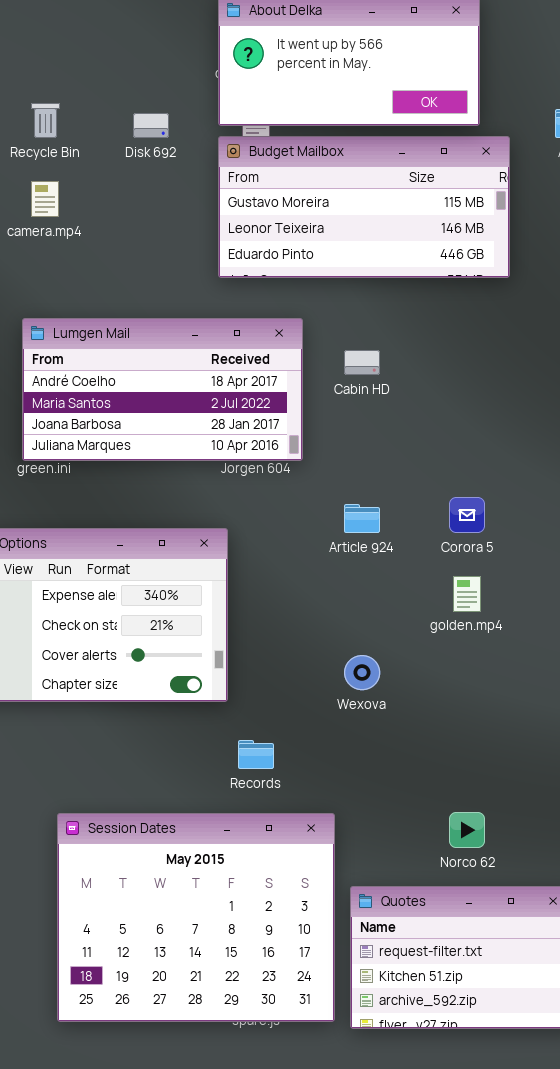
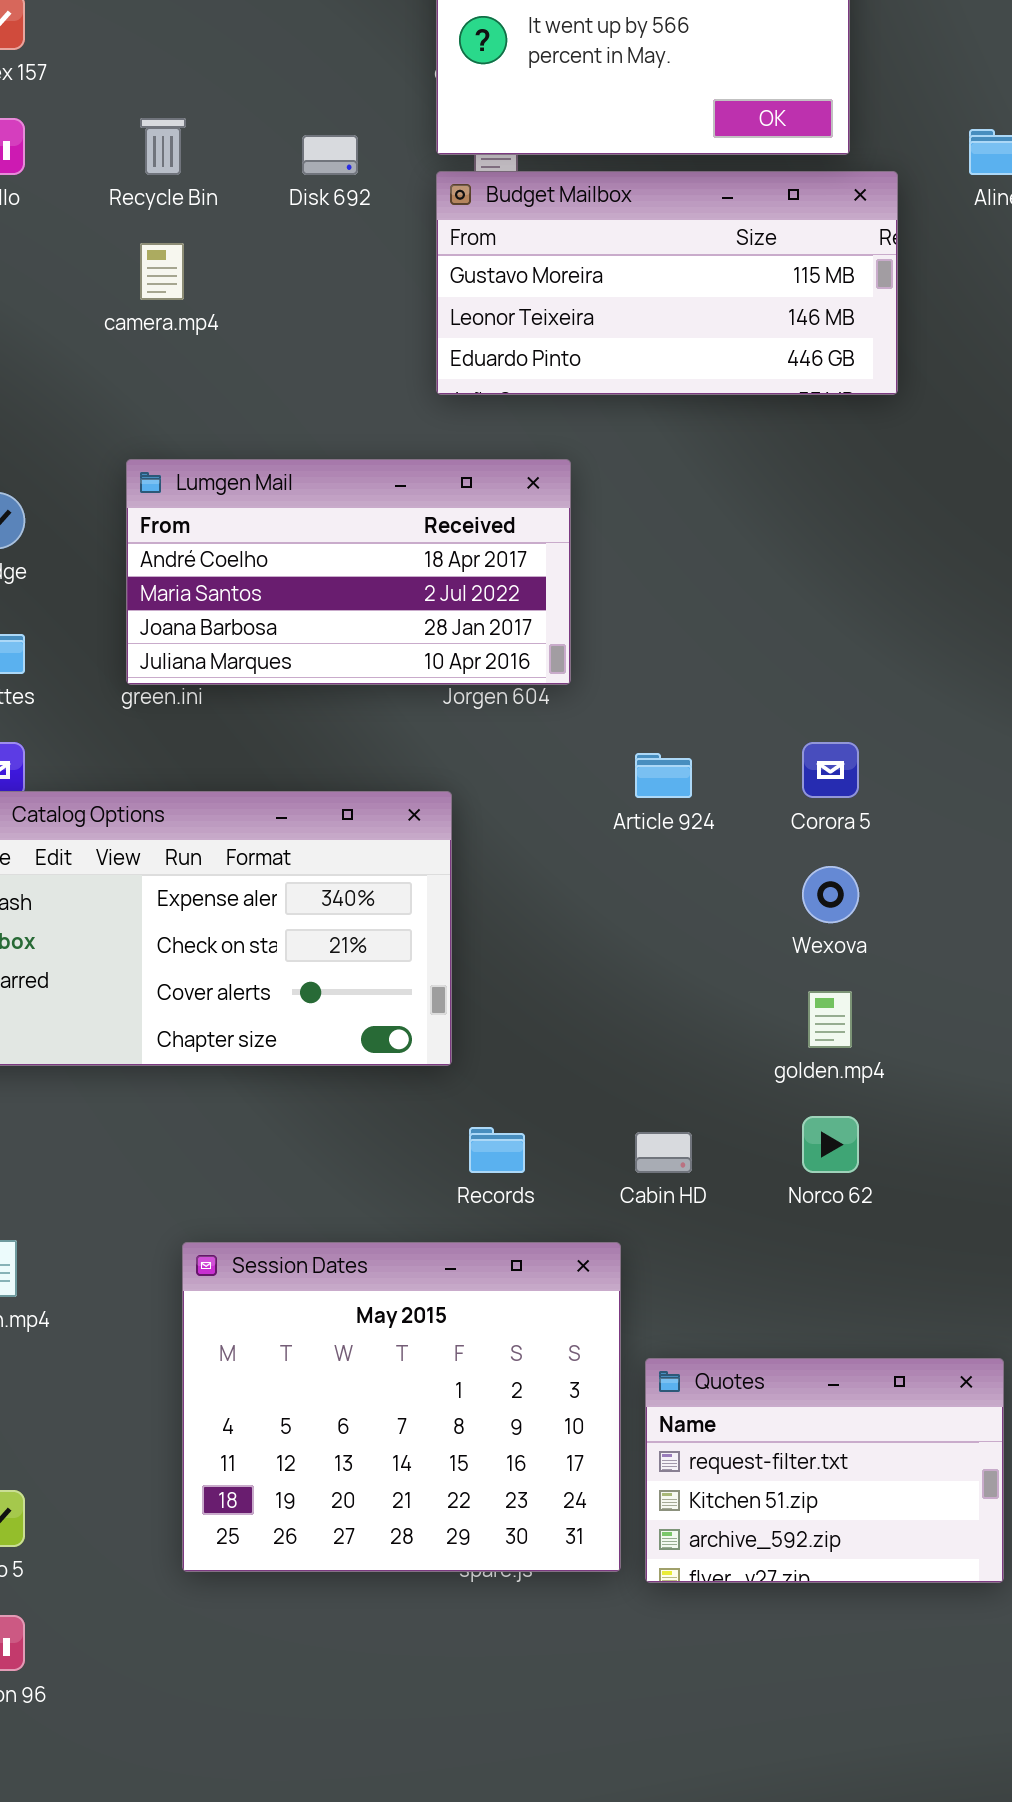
Cabin HD: [344,350,380,375] -> [635,1132,692,1173], moved
golden.mp4: [453,576,481,612] -> [808,991,852,1048], moved
Wexova: [344,655,380,690] -> [802,866,859,923], moved
Norco 62: [449,812,485,848] -> [802,1116,859,1173], moved

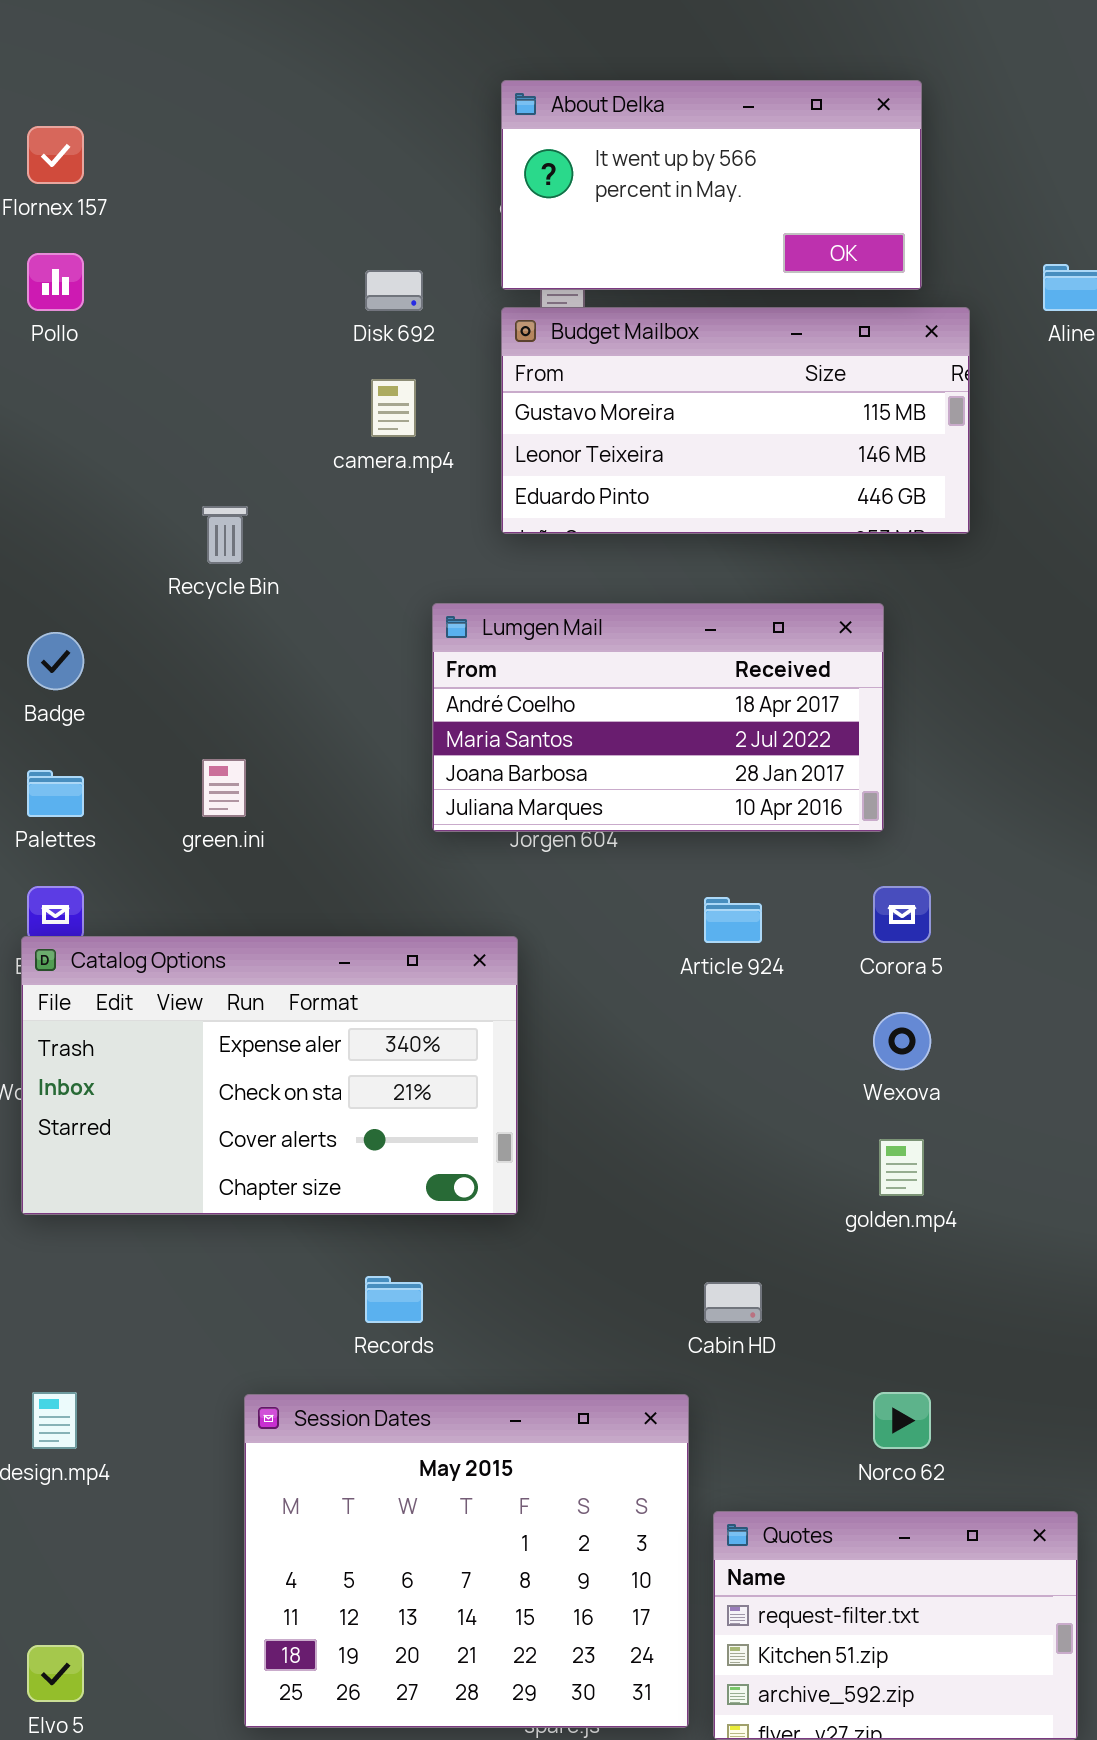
Recycle Bin: [140,118,186,175] -> [202,506,248,564], moved
camera.mp4: [140,243,184,300] -> [371,379,416,437], moved
Lumgen Mail: [126,459,571,685] -> [432,603,884,832], moved
Norco 62: [802,1116,859,1173] -> [873,1392,931,1449], moved
Records: [469,1127,525,1173] -> [365,1276,423,1323], moved

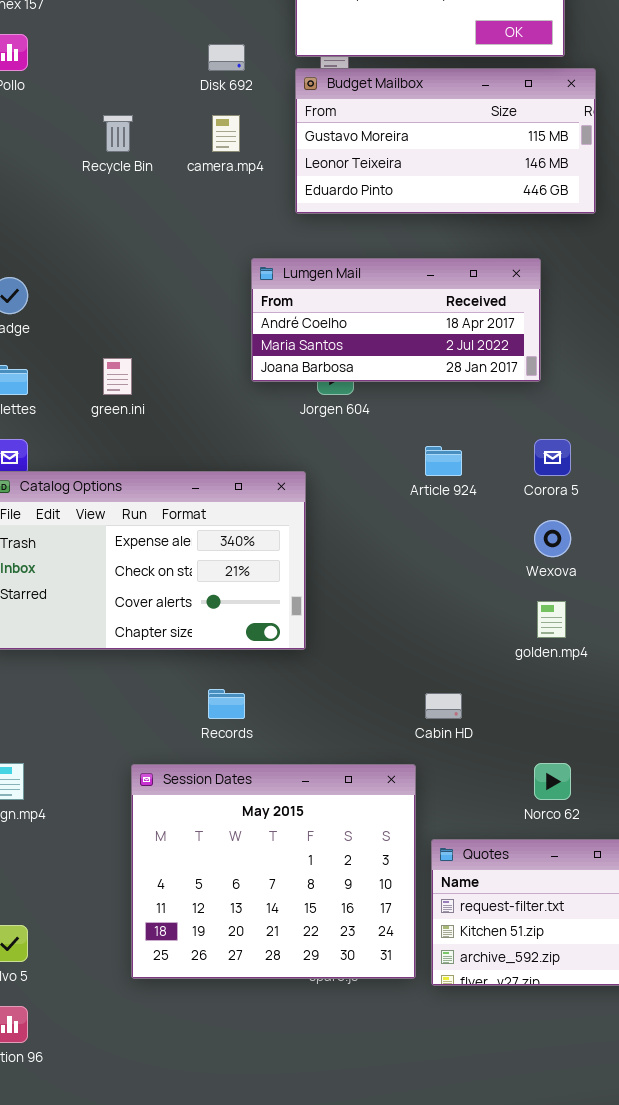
Recycle Bin: [202,506,248,564] -> [103,115,133,152], moved
Lumgen Mail: [432,603,884,832] -> [251,258,541,382], resized

